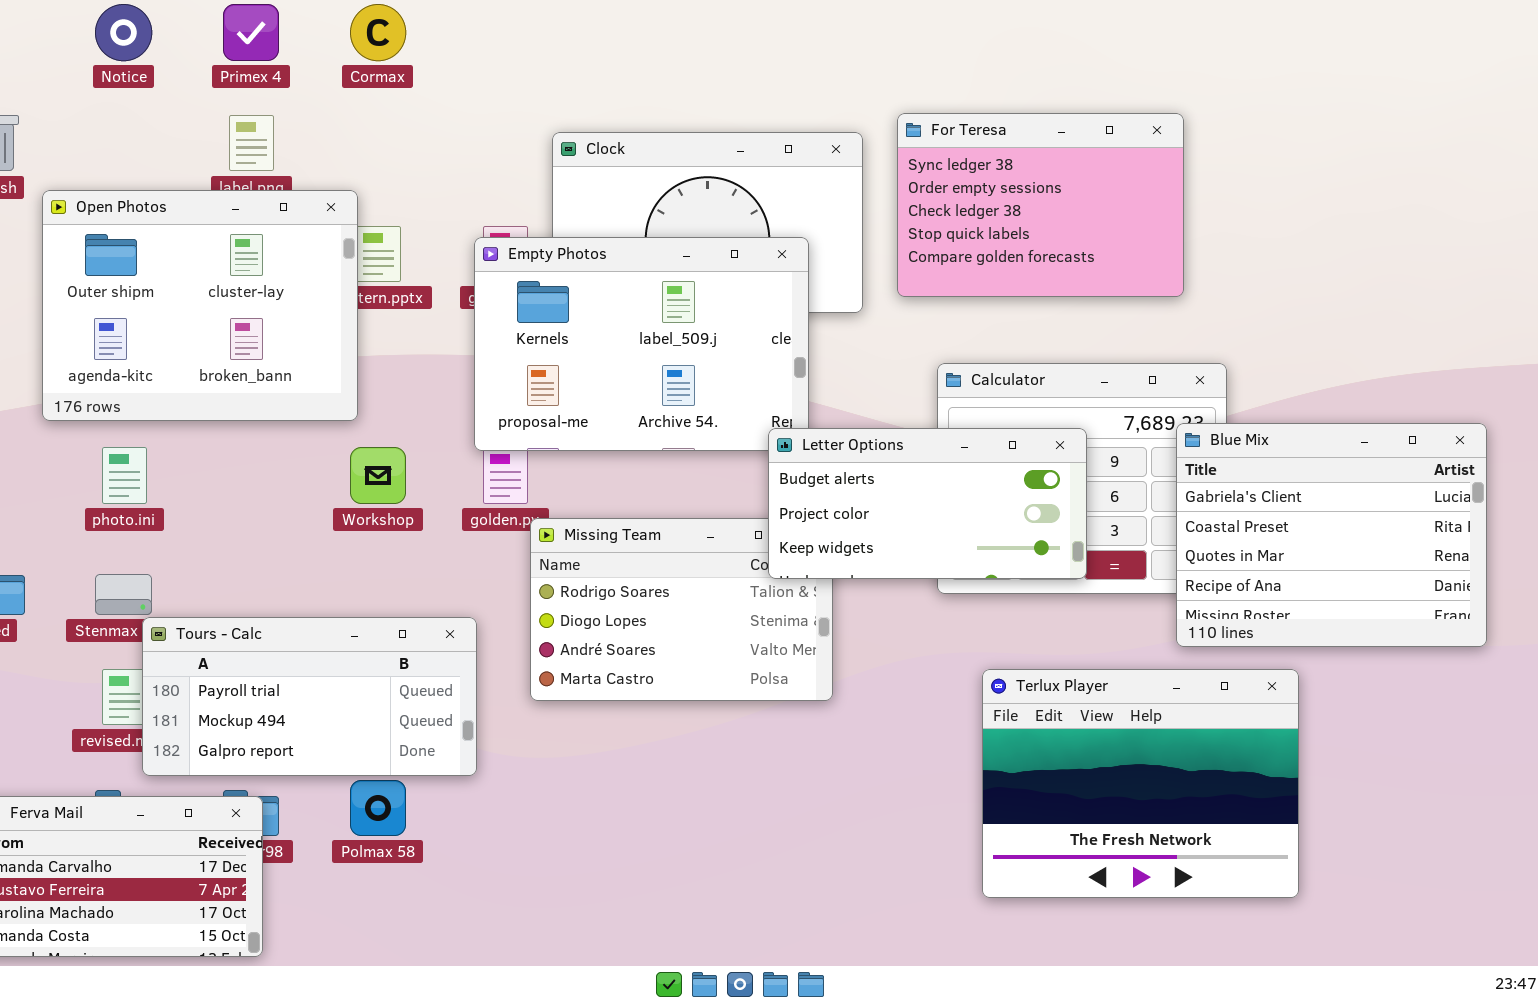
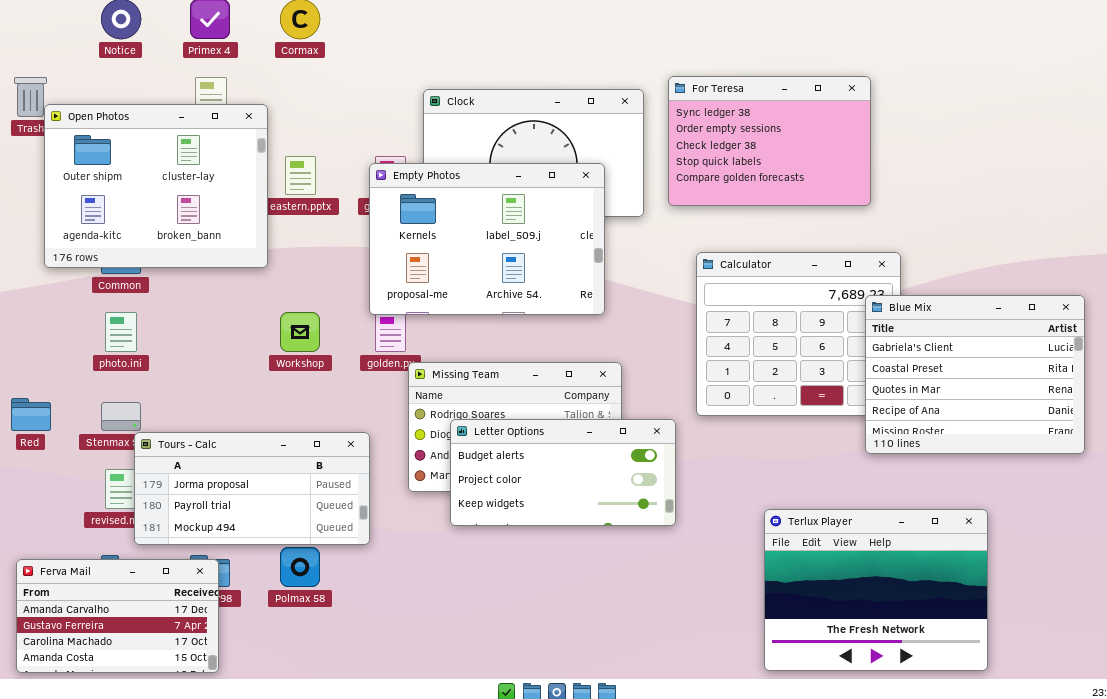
Open Photos: [42,190,358,421] -> [44,104,268,268], moved
Letter Options: [768,428,1087,579] -> [450,419,676,526], moved
Tours - Calc: [142,617,477,776] -> [134,432,370,545], scrolled up 1 row
Terlux Player: [982,669,1299,898] -> [764,509,988,671], moved

